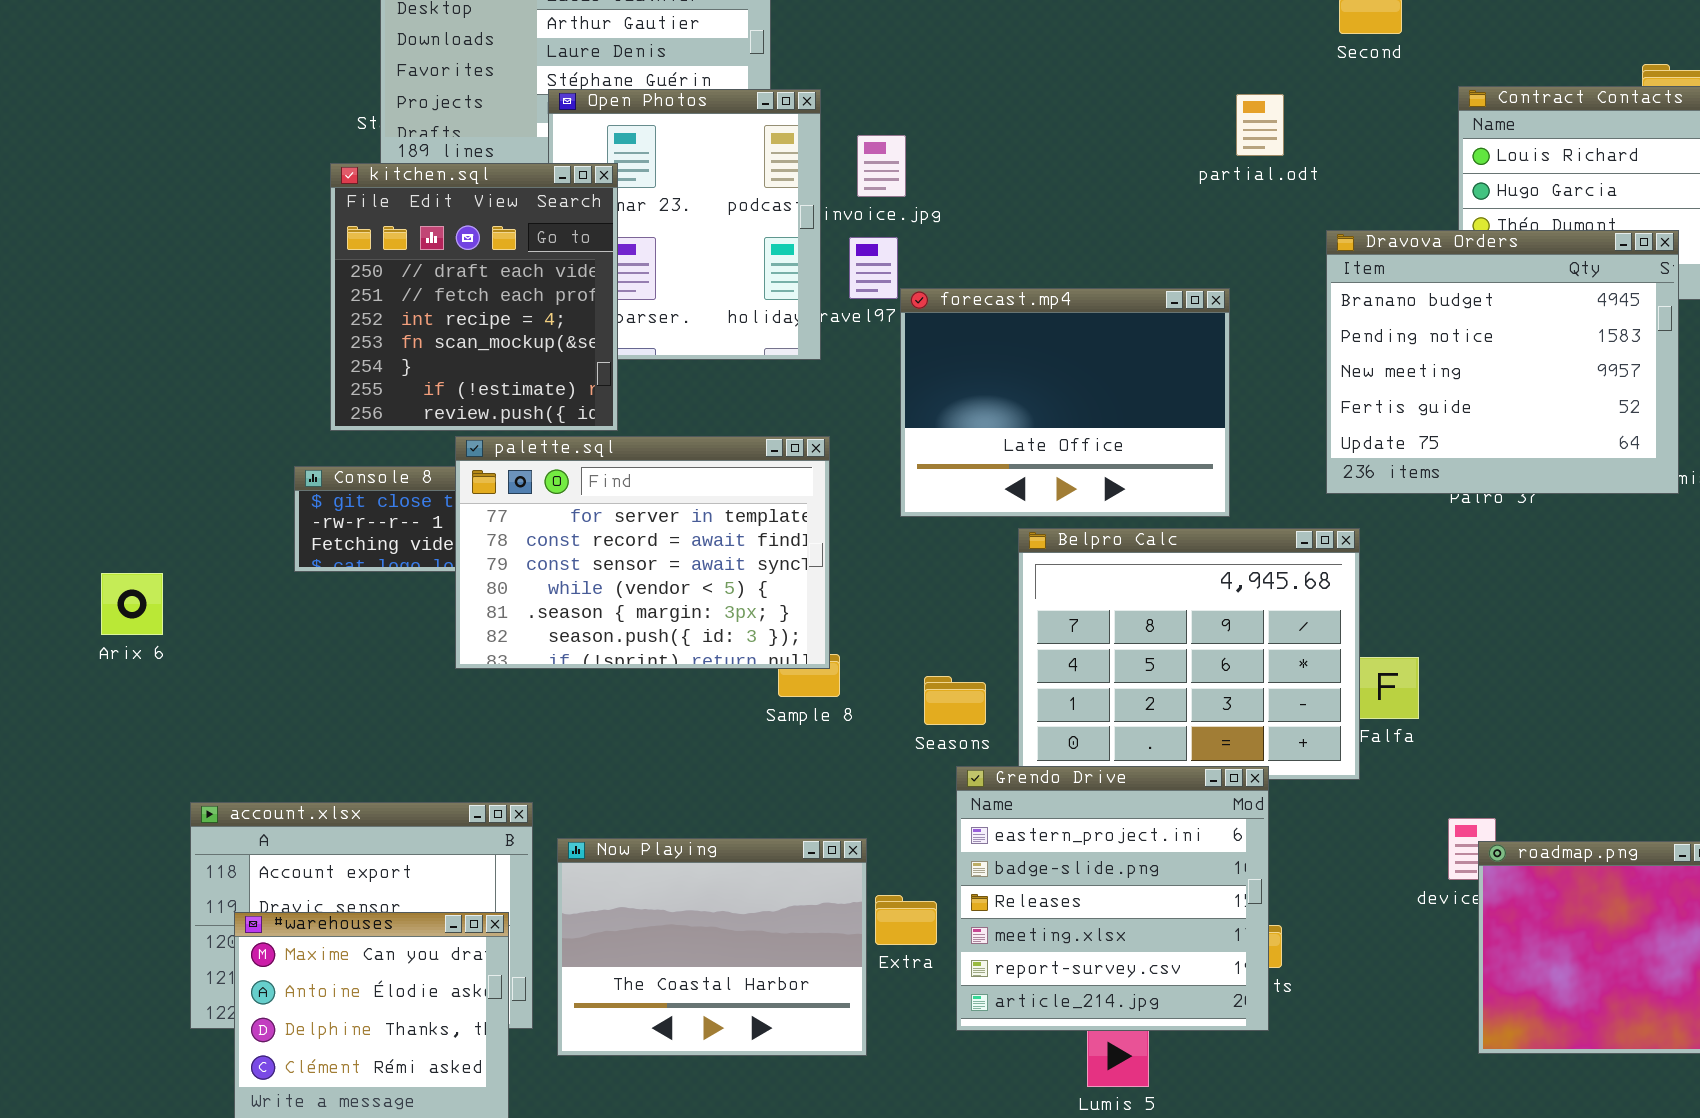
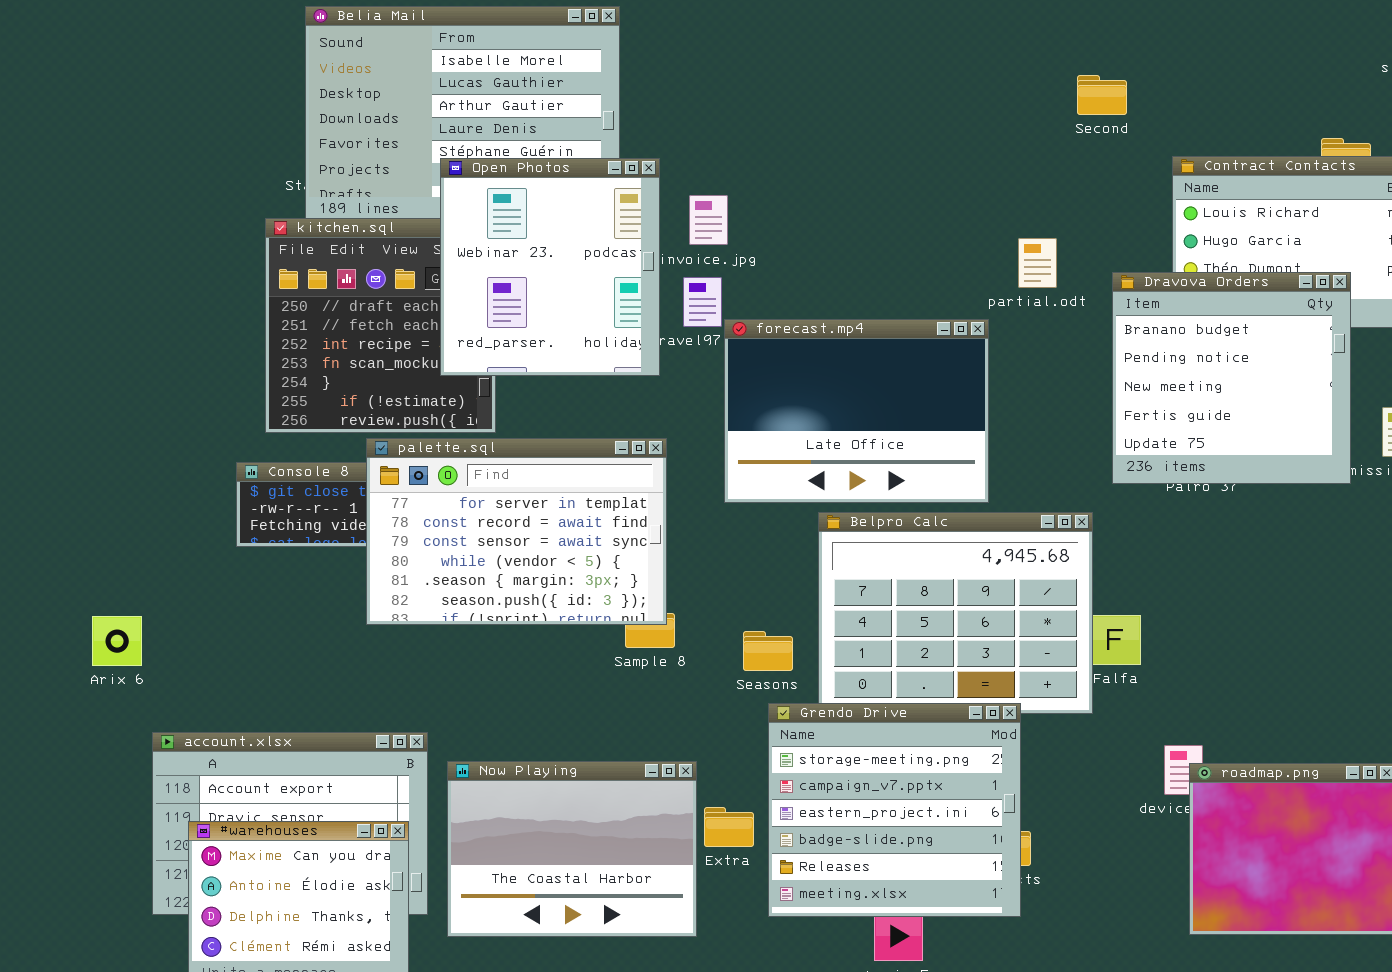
Open Photos: [548,89,821,360] -> [440,158,660,376], raised
partial.odt: [1236,94,1284,156] -> [1018,238,1057,288], moved
Dravova Orders: [1326,230,1679,494] -> [1112,272,1351,484], resized
Arix 6: [101,573,163,635] -> [92,616,142,666], moved
Grendo Drive: [956,766,1269,1031] -> [768,703,1021,917], scrolled up 2 rows

